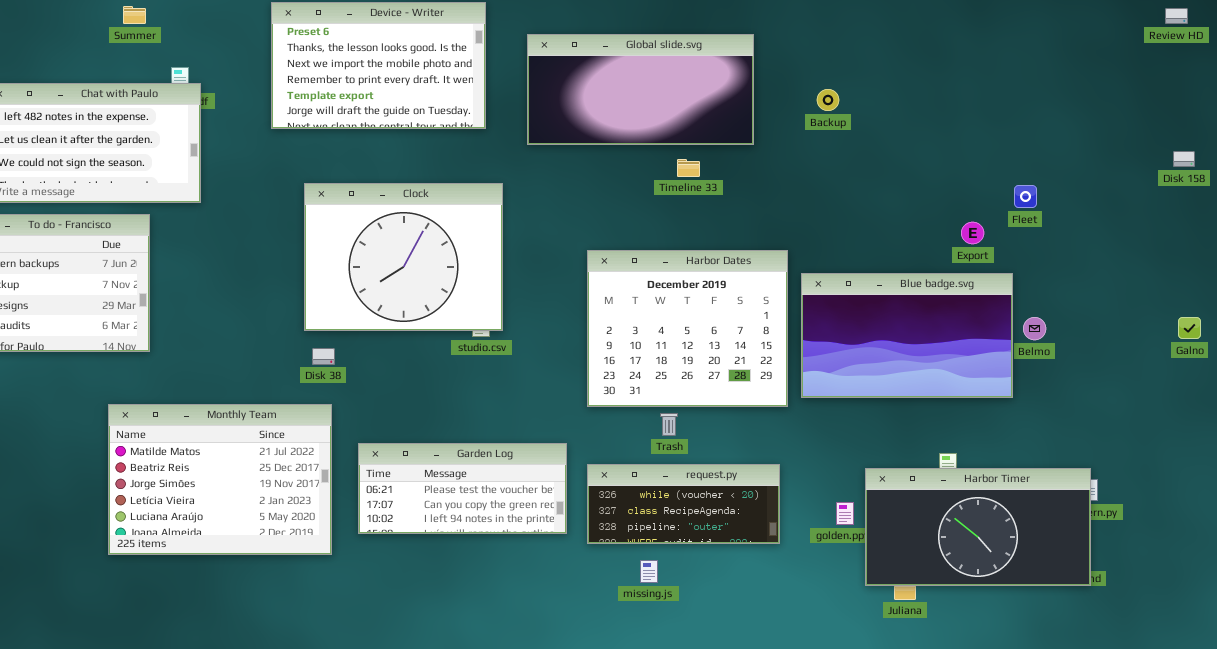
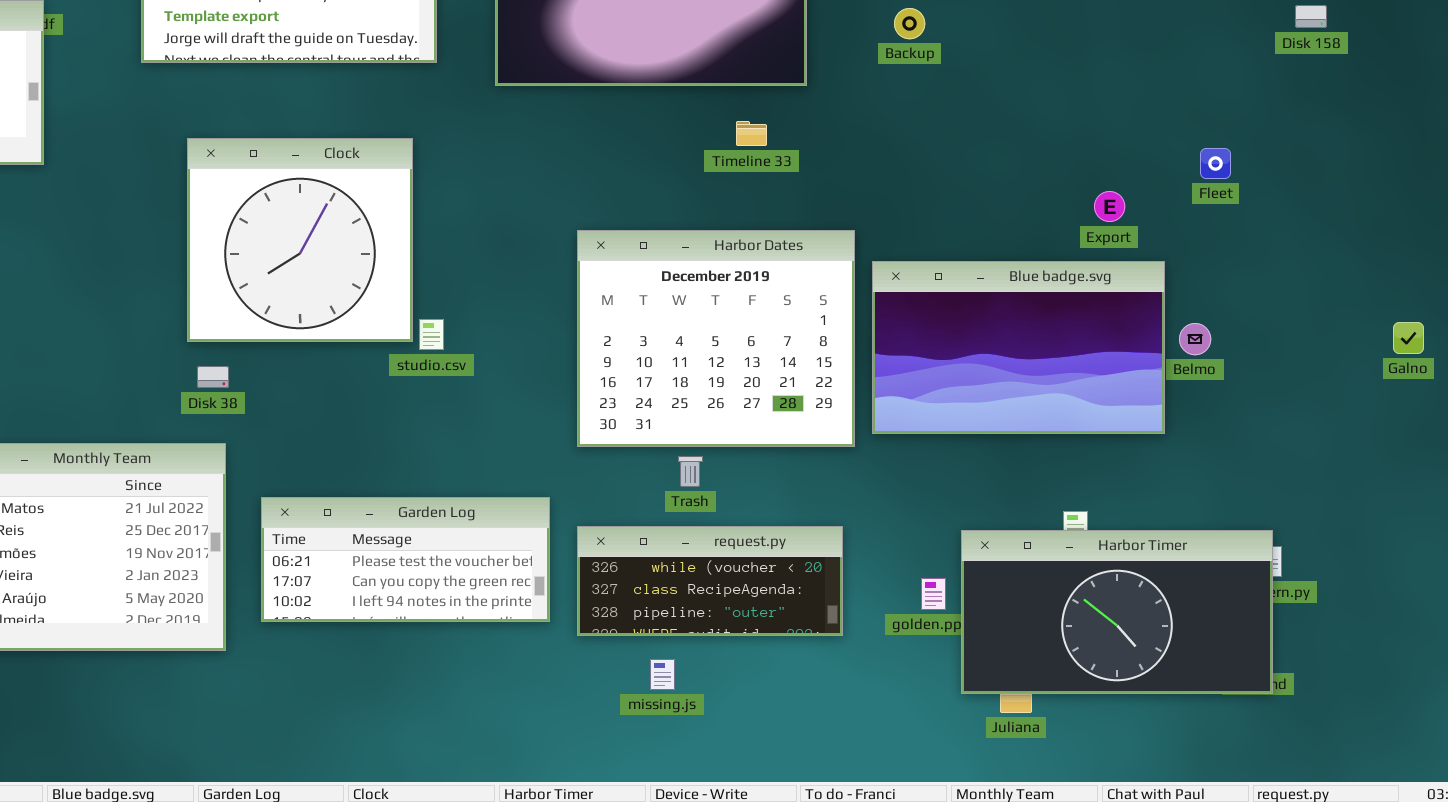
Disk 158: [1173,151,1195,167] -> [1295,5,1327,28], moved
Timeline 33: [677,159,700,177] -> [736,121,767,146], moved
Clock: [304,183,503,331] -> [187,138,413,342], resized
Fleet: [1014,185,1037,208] -> [1200,148,1231,179], moved

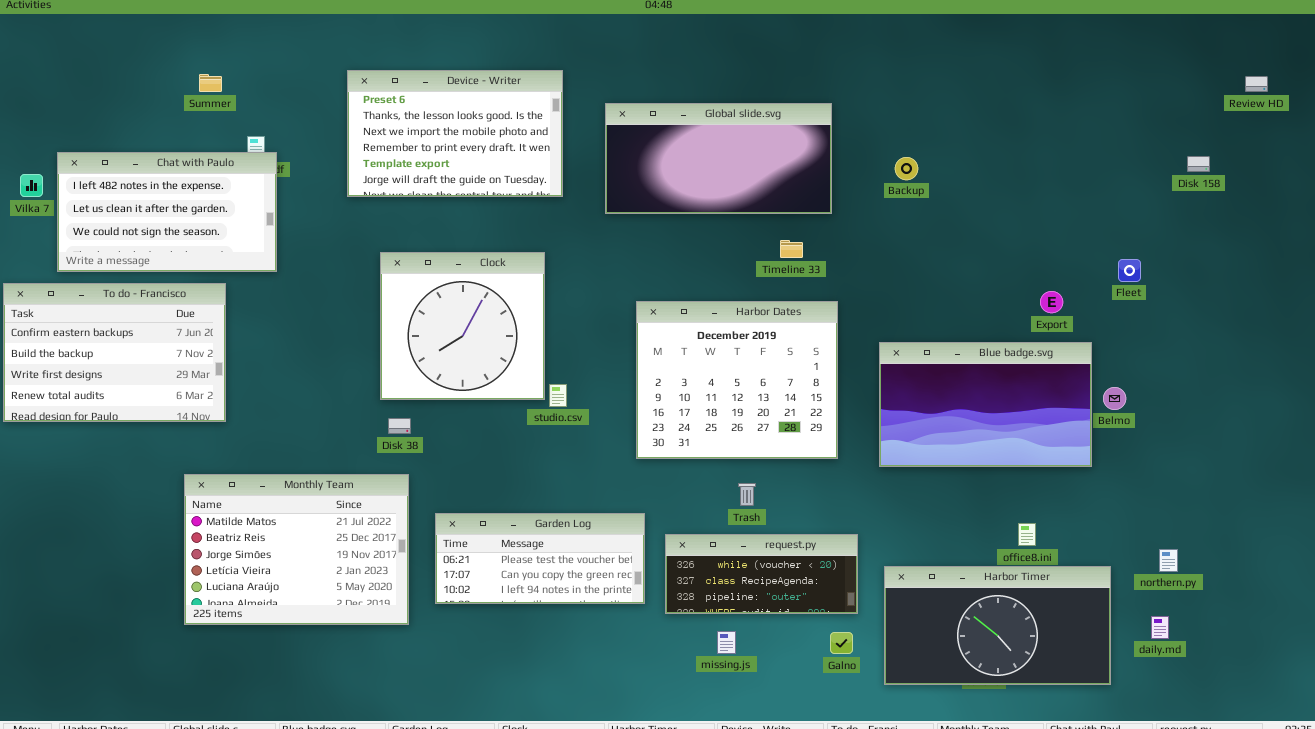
Harbor Dates: [577,230,855,447] -> [636,301,838,459], moved
Galno: [1393,322,1424,354] -> [830,632,853,654], moved
Harbor Timer: [961,530,1273,694] -> [884,566,1111,685], moved

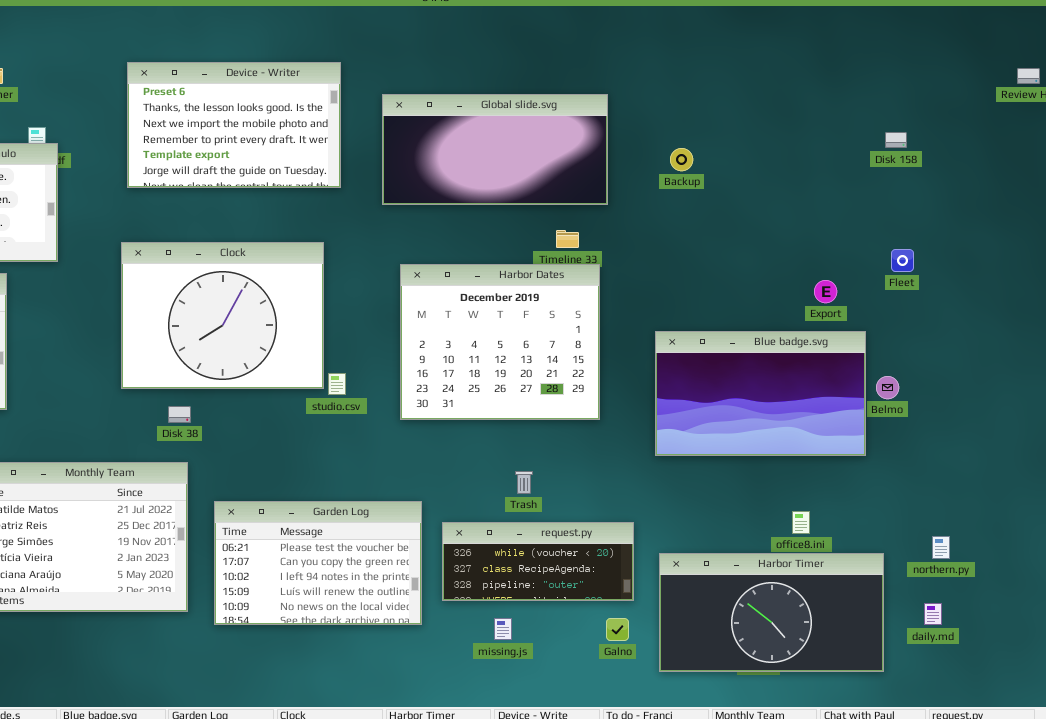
Disk 158: [1187,156,1210,172] -> [885,132,907,148], moved
Clock: [380,252,545,400] -> [121,242,324,389], resized
Harbor Dates: [636,301,838,459] -> [400,264,600,420], moved
Garden Log: [435,513,645,604] -> [214,501,422,625], resized

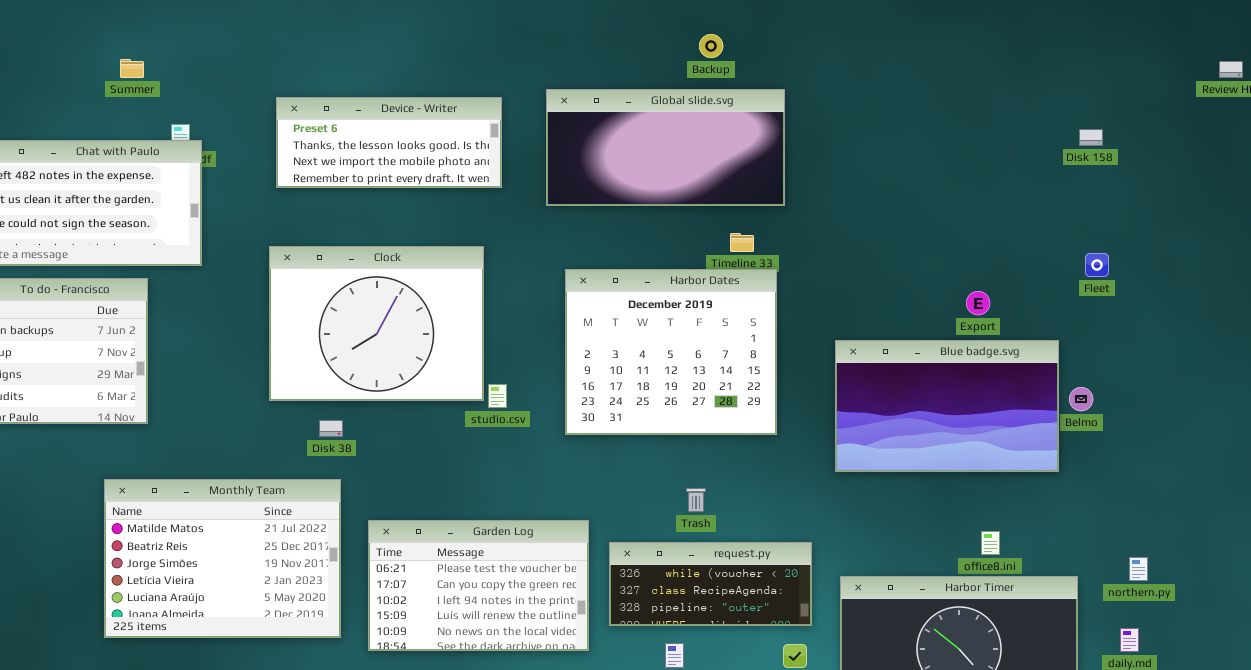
Device - Writer: [127,62,341,188] -> [276,97,502,188], resized
Backup: [670,148,693,171] -> [699,34,723,58], moved
Export: [814,280,837,303] -> [966,291,990,315], moved

